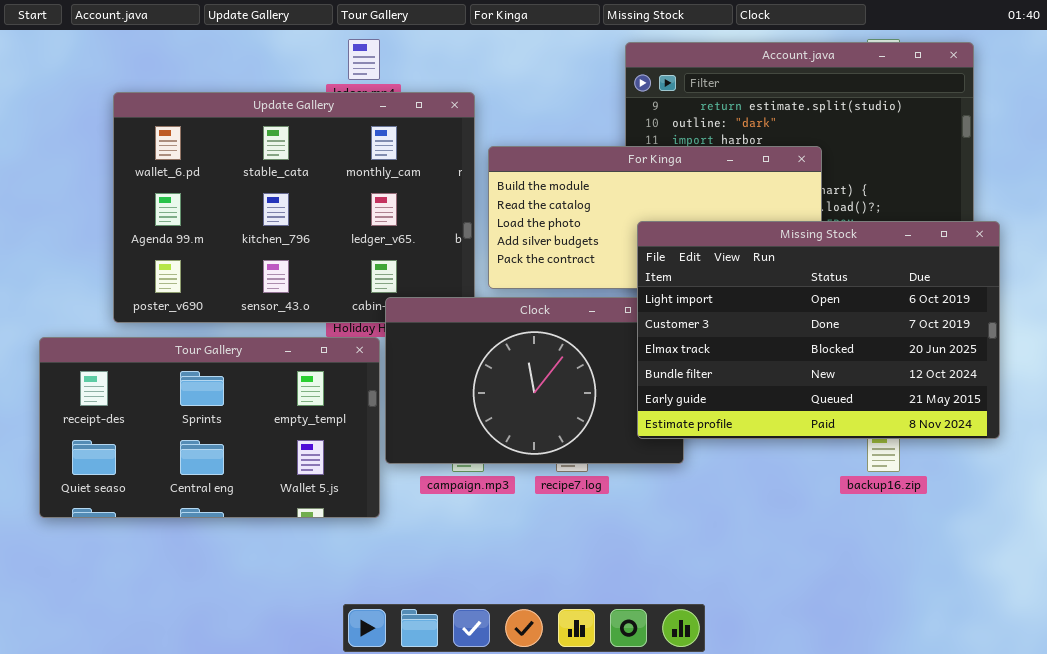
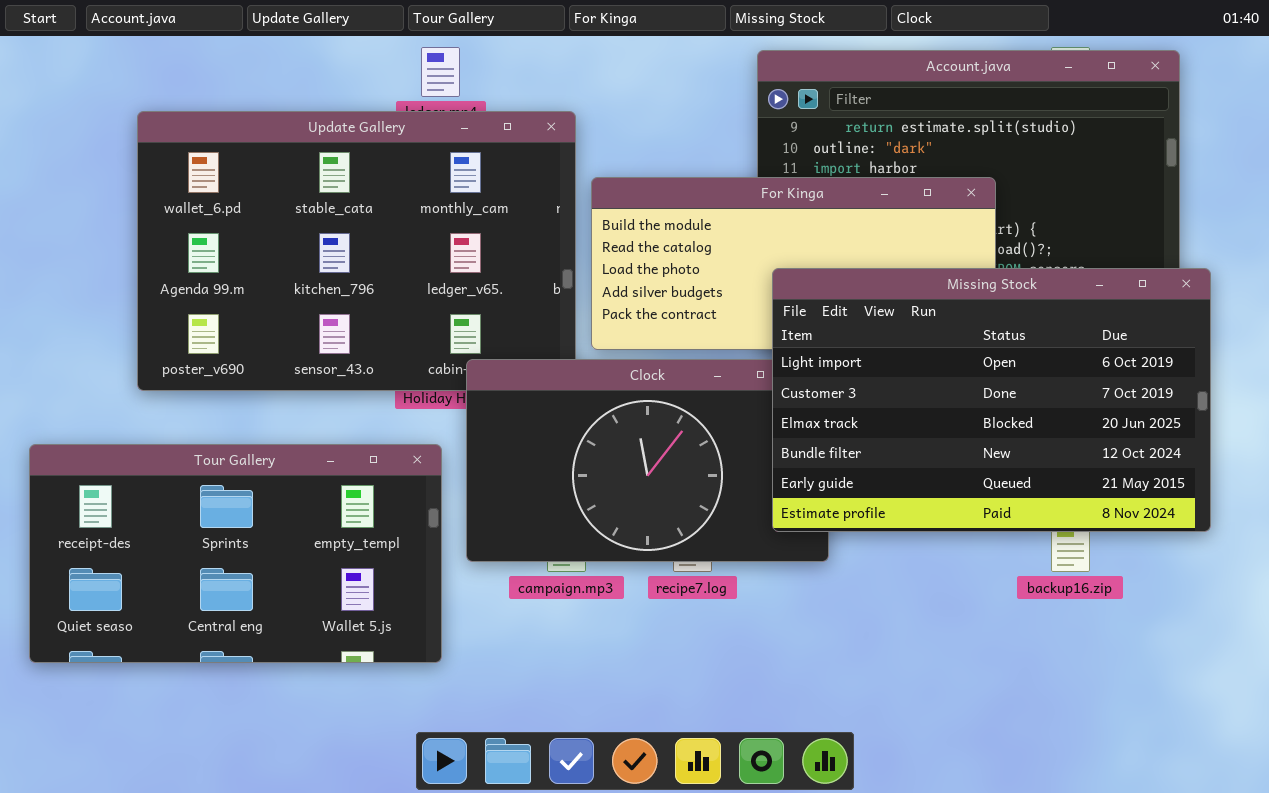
Tour Gallery: [39,337,380,518] -> [29,444,442,663], moved

